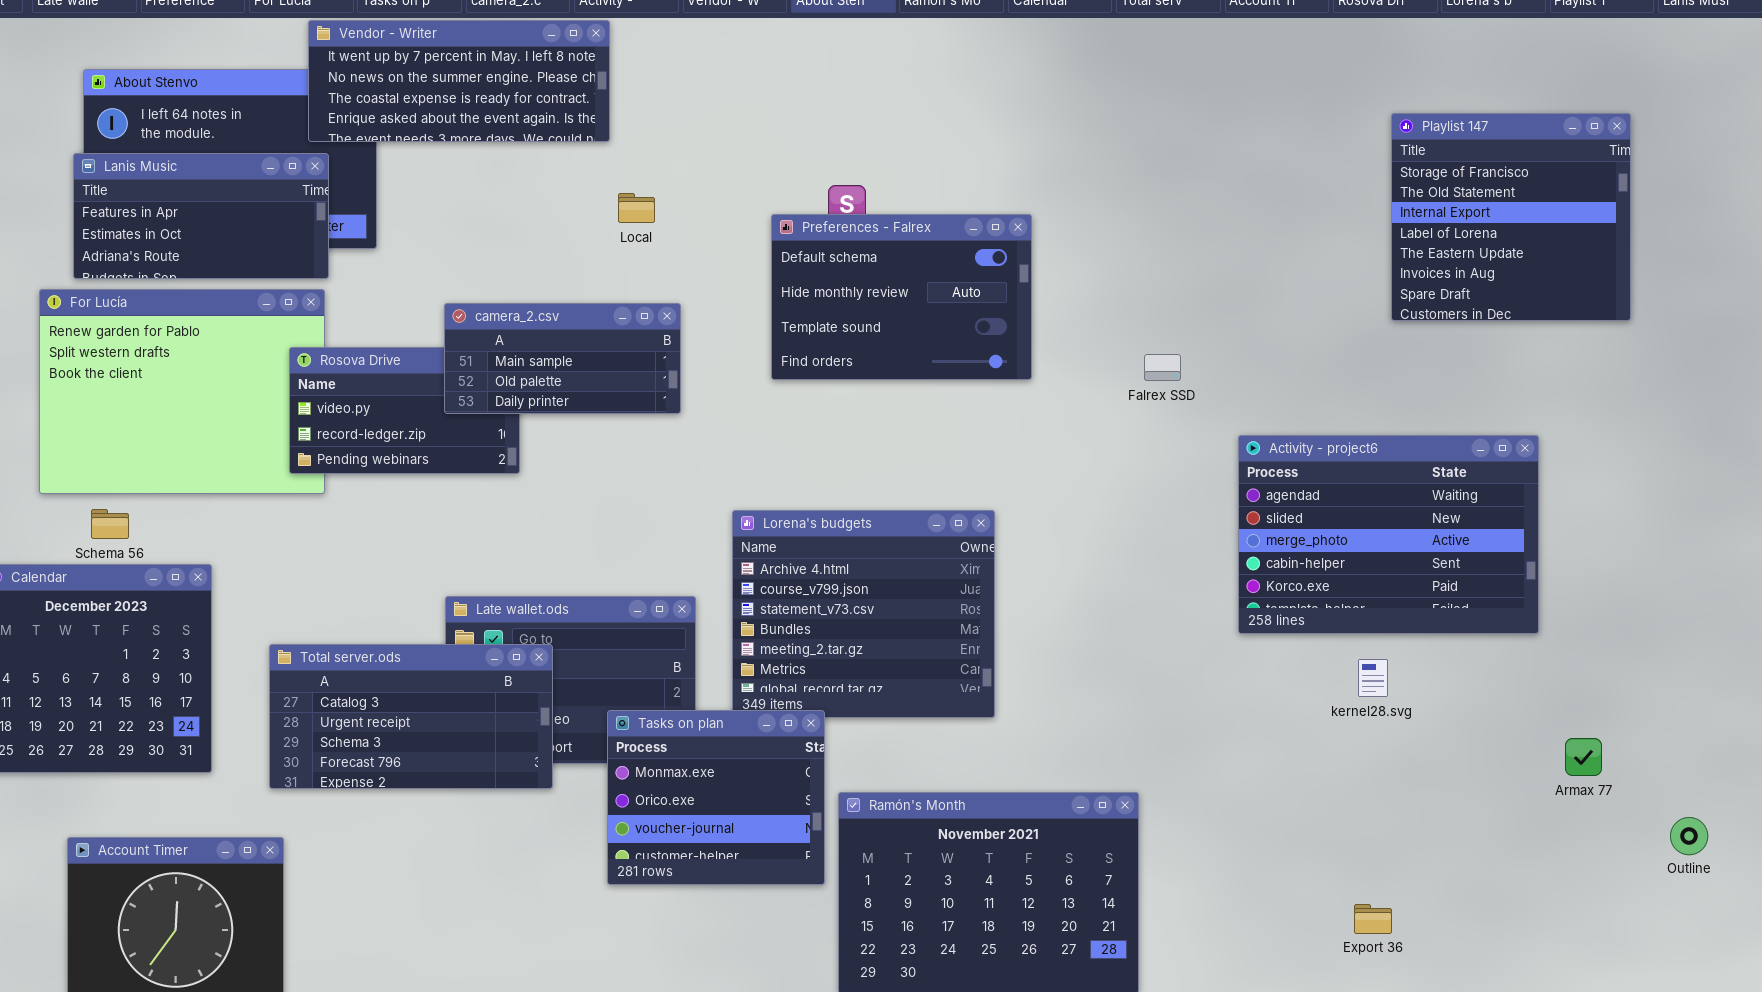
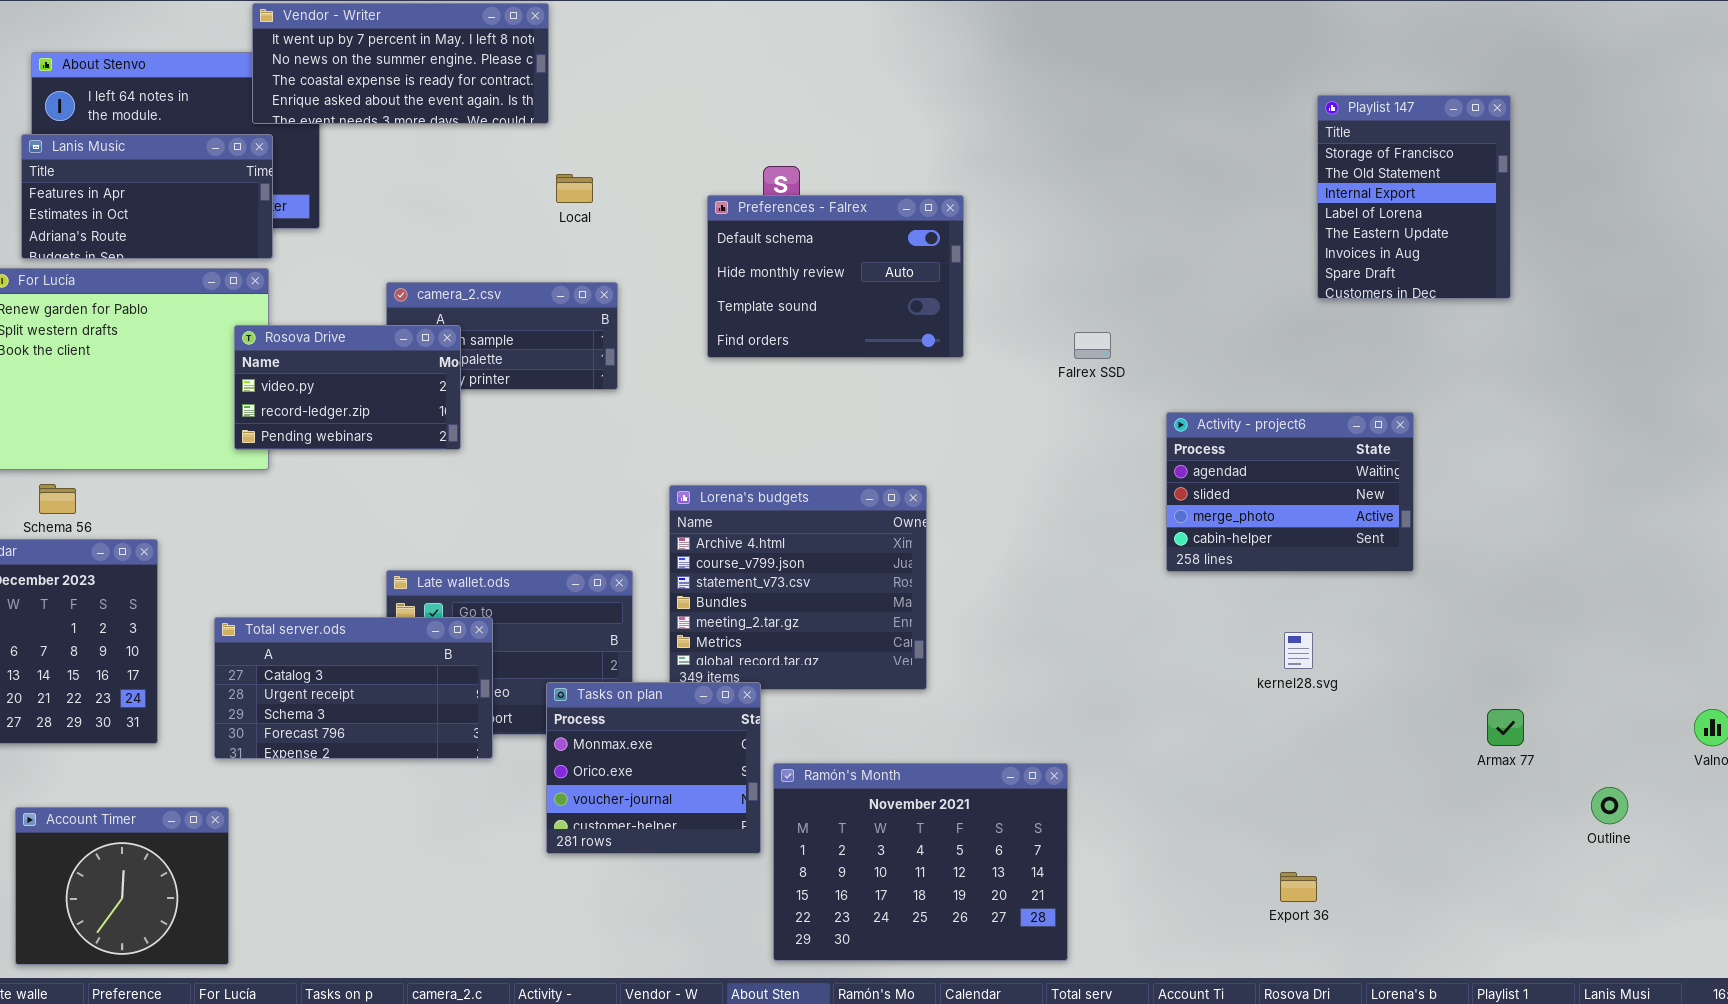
Playlist 147: [1391,113,1631,321] -> [1317,95,1511,299], resized
Rosova Drive: [289,347,520,474] -> [234,325,461,450], raised
Activity - project6: [1238,435,1539,634] -> [1166,412,1414,572], resized

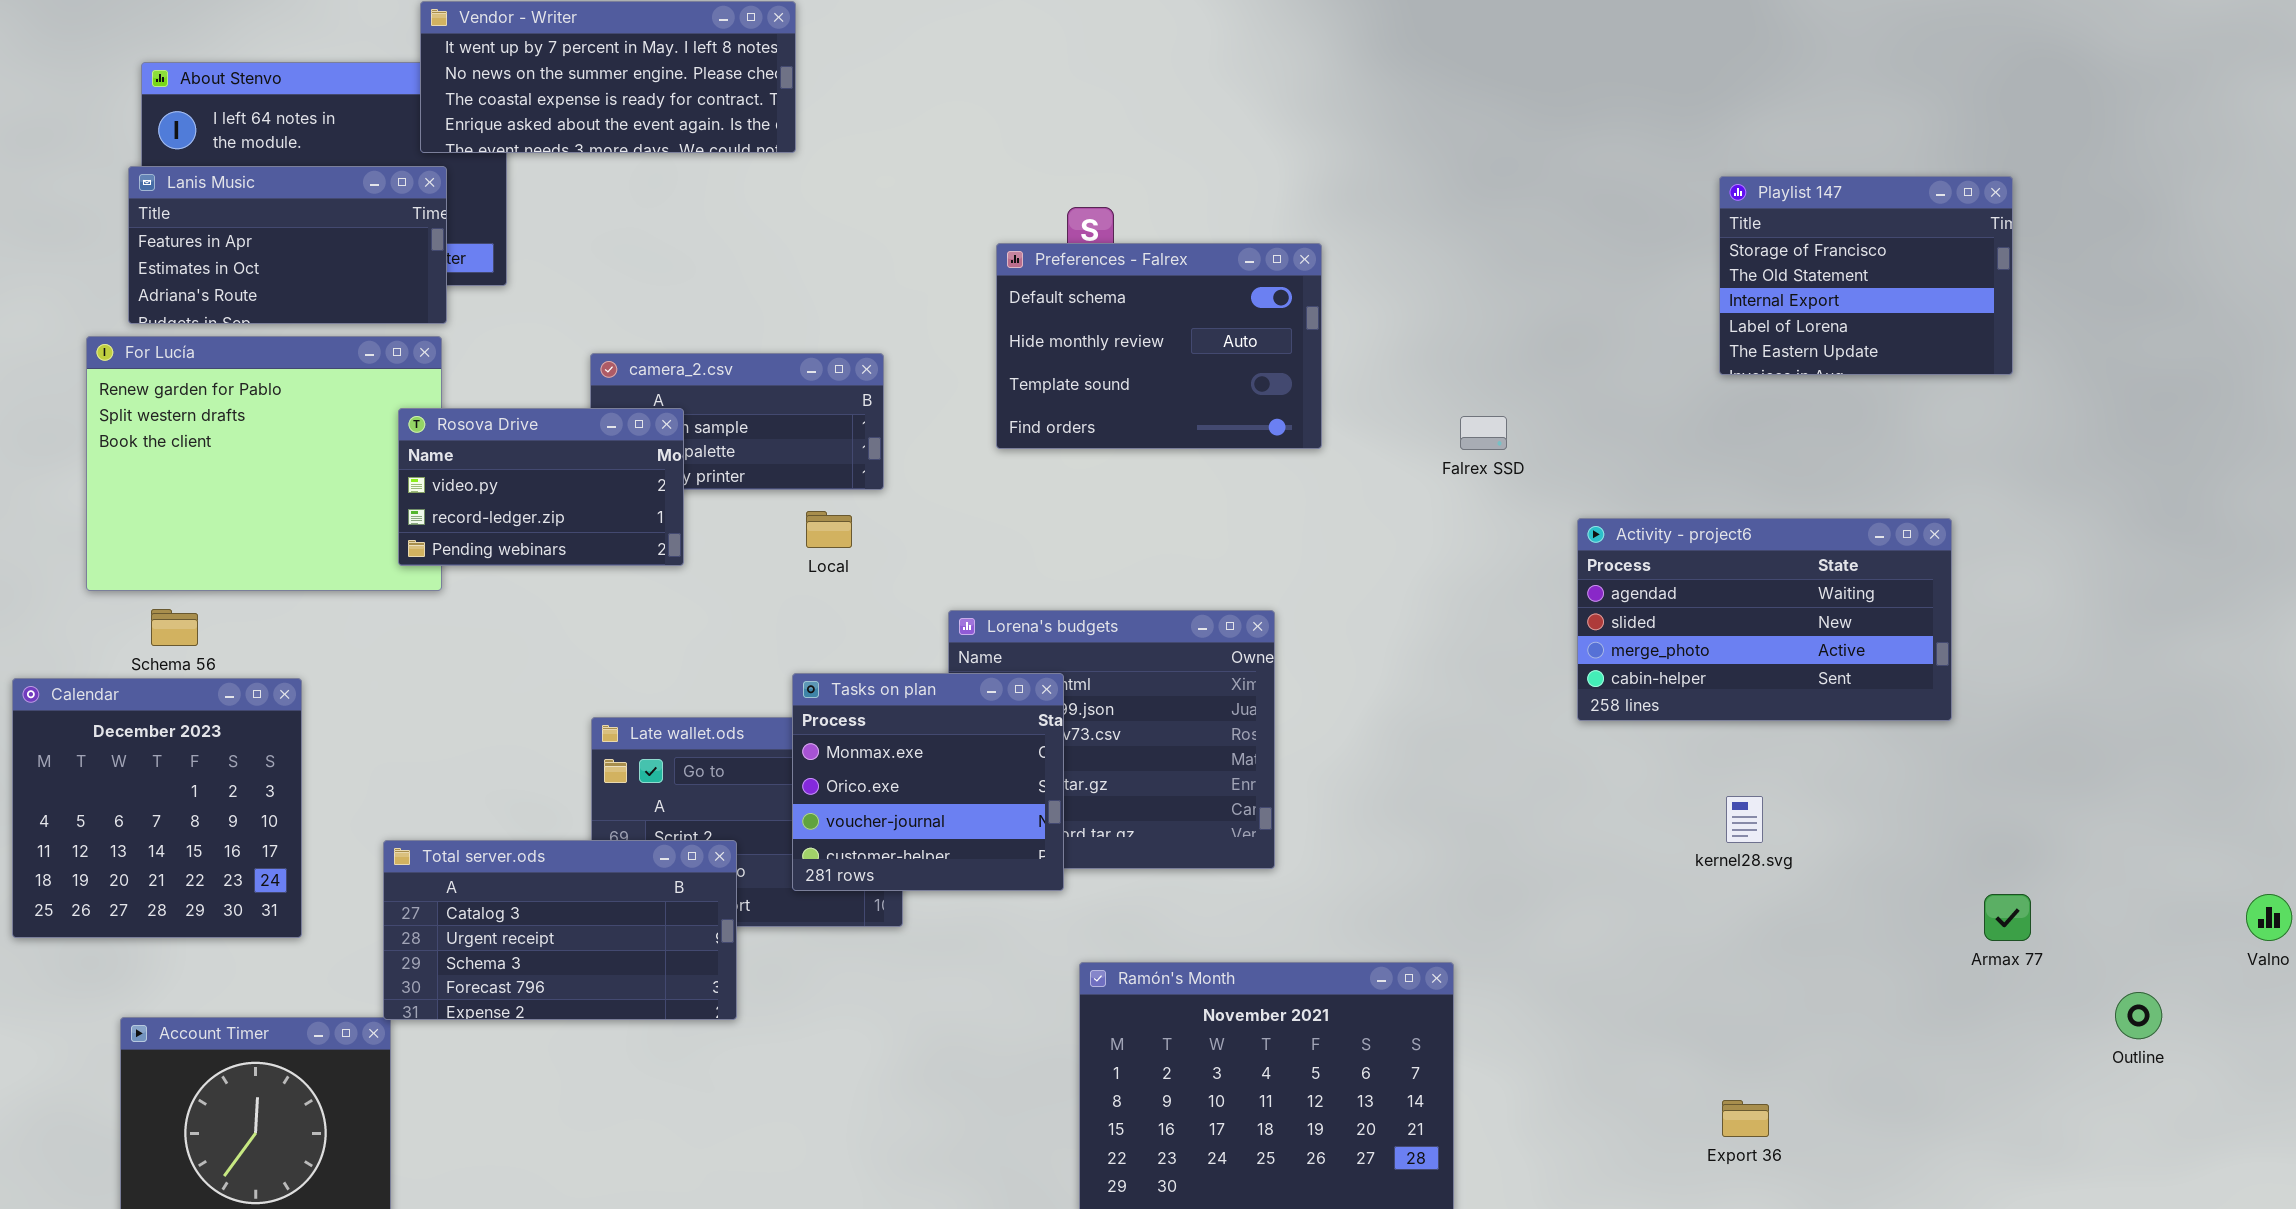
Playlist 147: [1317,95,1511,299] -> [1719,176,2013,375], resized
Local: [556,174,593,203] -> [806,511,852,548], moved
Activity - project6: [1166,412,1414,572] -> [1577,518,1952,721], resized
Total server.ods: [214,617,493,759] -> [383,840,737,1020], moved
Tasks on plan: [546,682,761,854] -> [792,673,1064,891], moved

